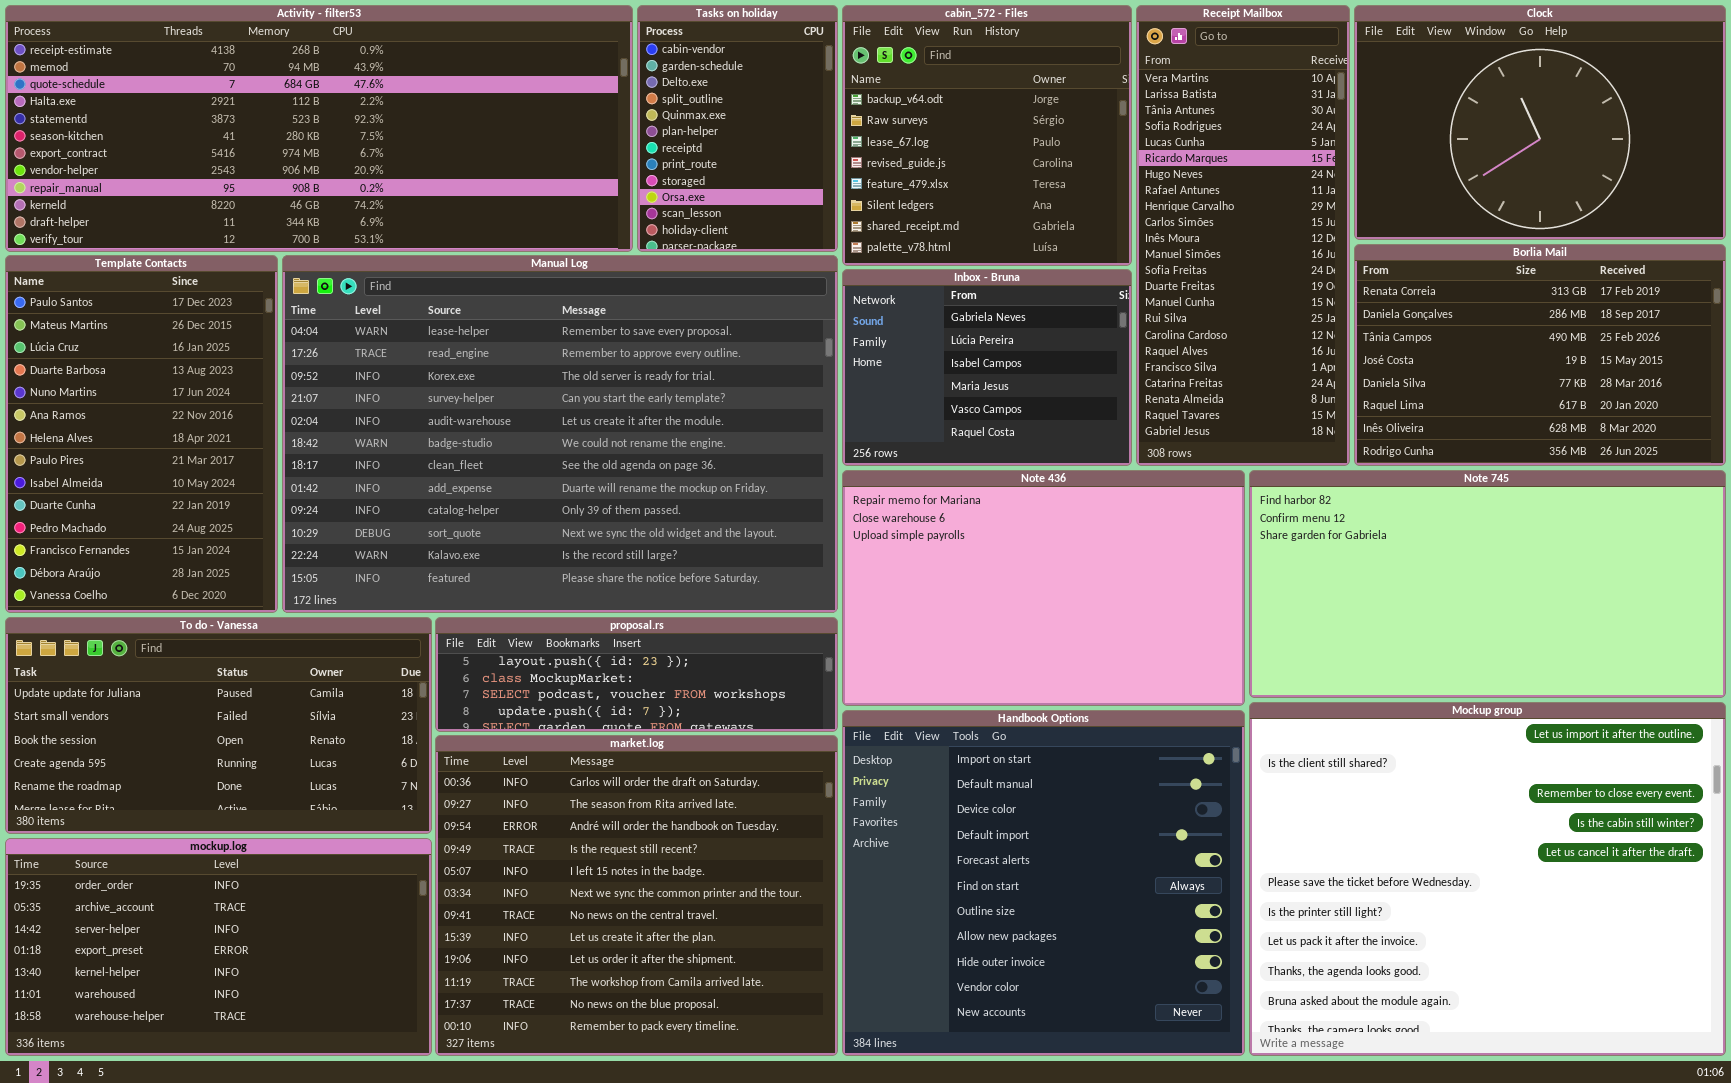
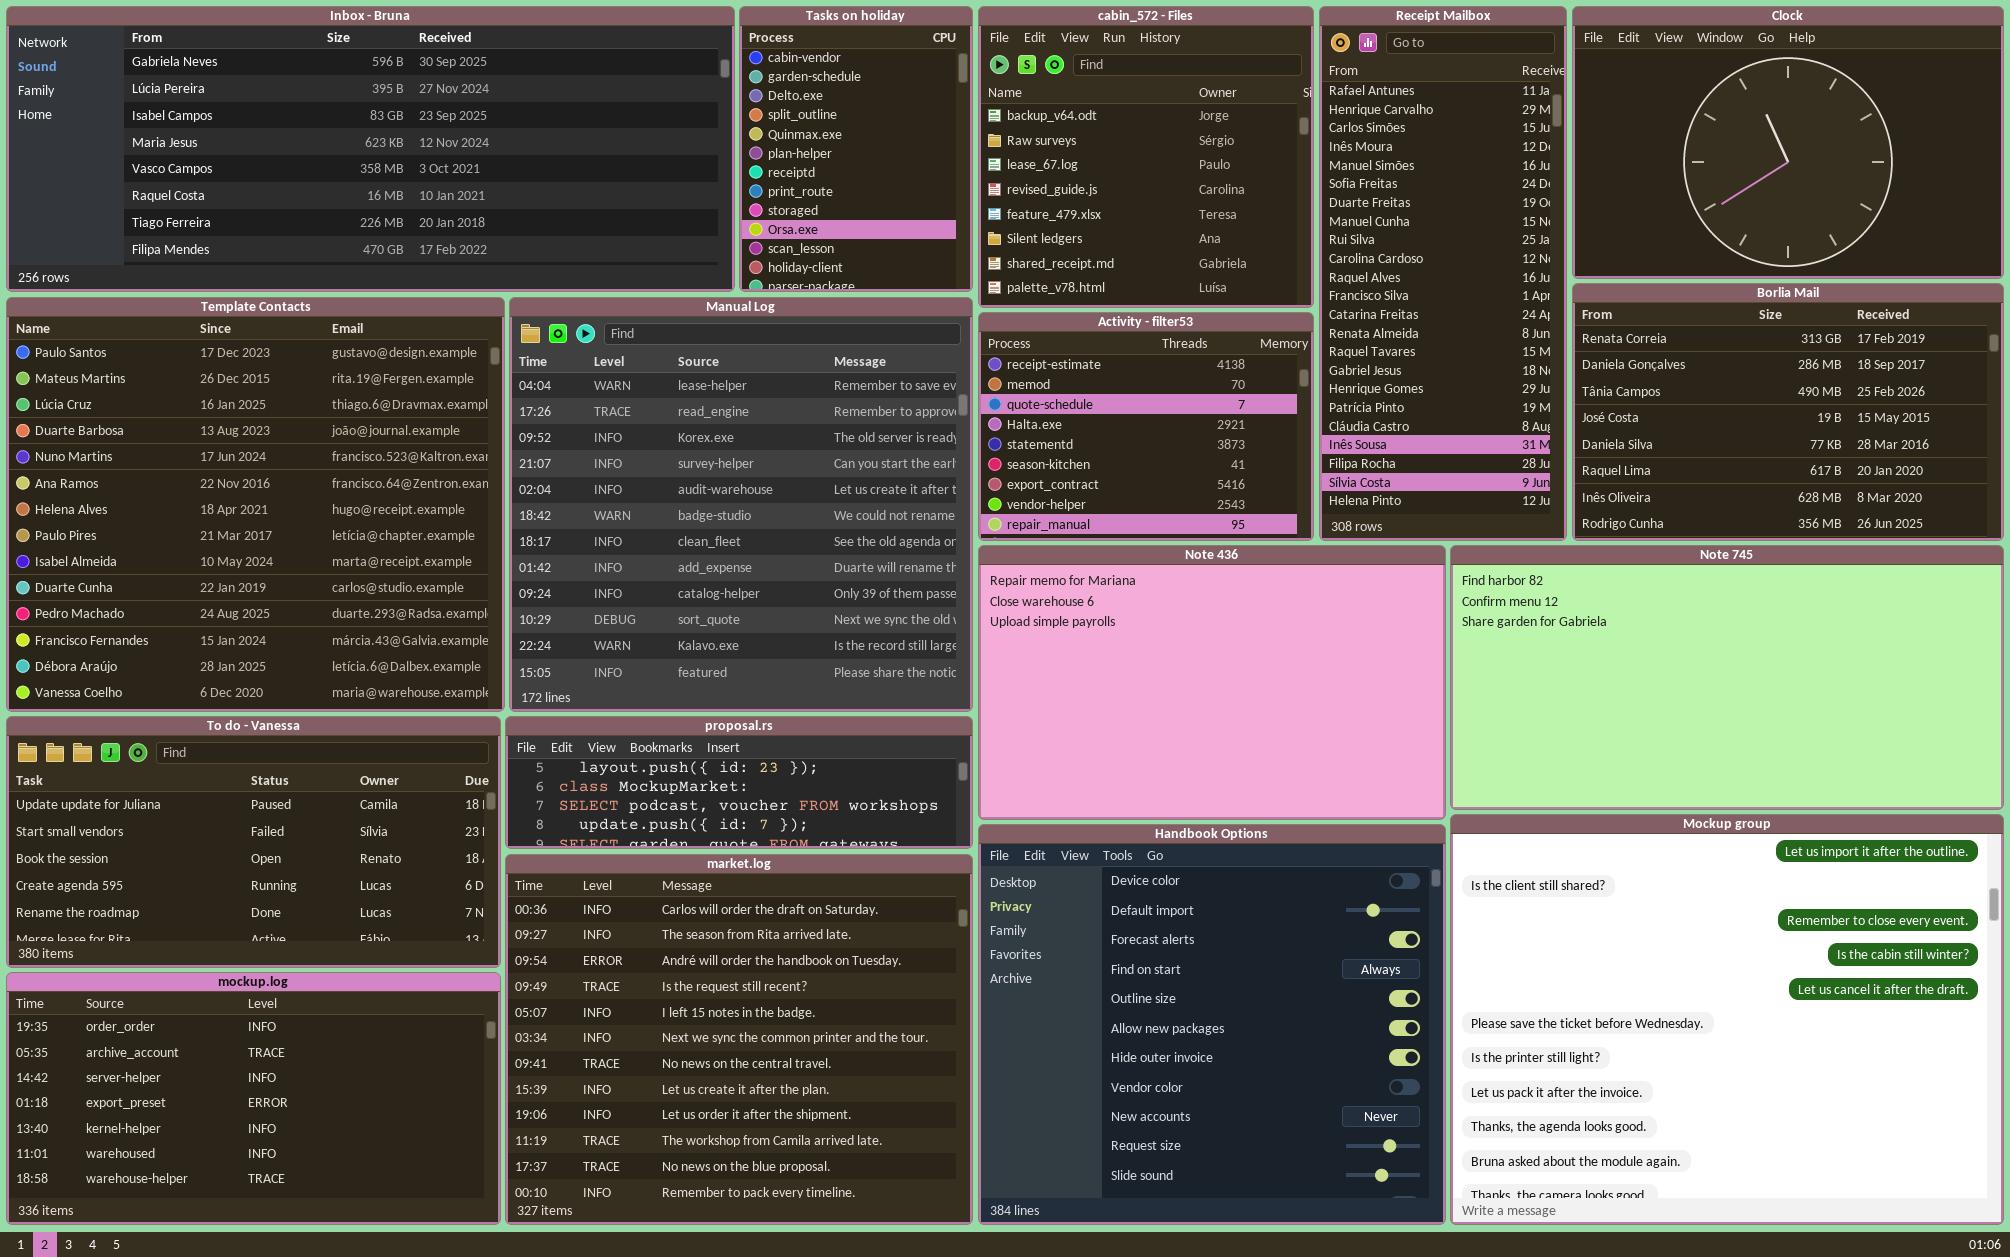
Activity - filter53: [5,5,633,252] -> [978,312,1314,541], moved, resized
Receipt Mailbox: [1136,5,1350,466] -> [1319,6,1567,541], scrolled down 7 rows
Template Contacts: [5,255,278,613] -> [6,297,505,712], resized
Manual Log: [282,255,838,613] -> [509,297,973,712], resized
Inbox - Bruna: [842,269,1132,466] -> [6,6,735,292], moved, resized
Handbook Options: [842,710,1245,1056] -> [978,824,1446,1225], scrolled down 2 rows

